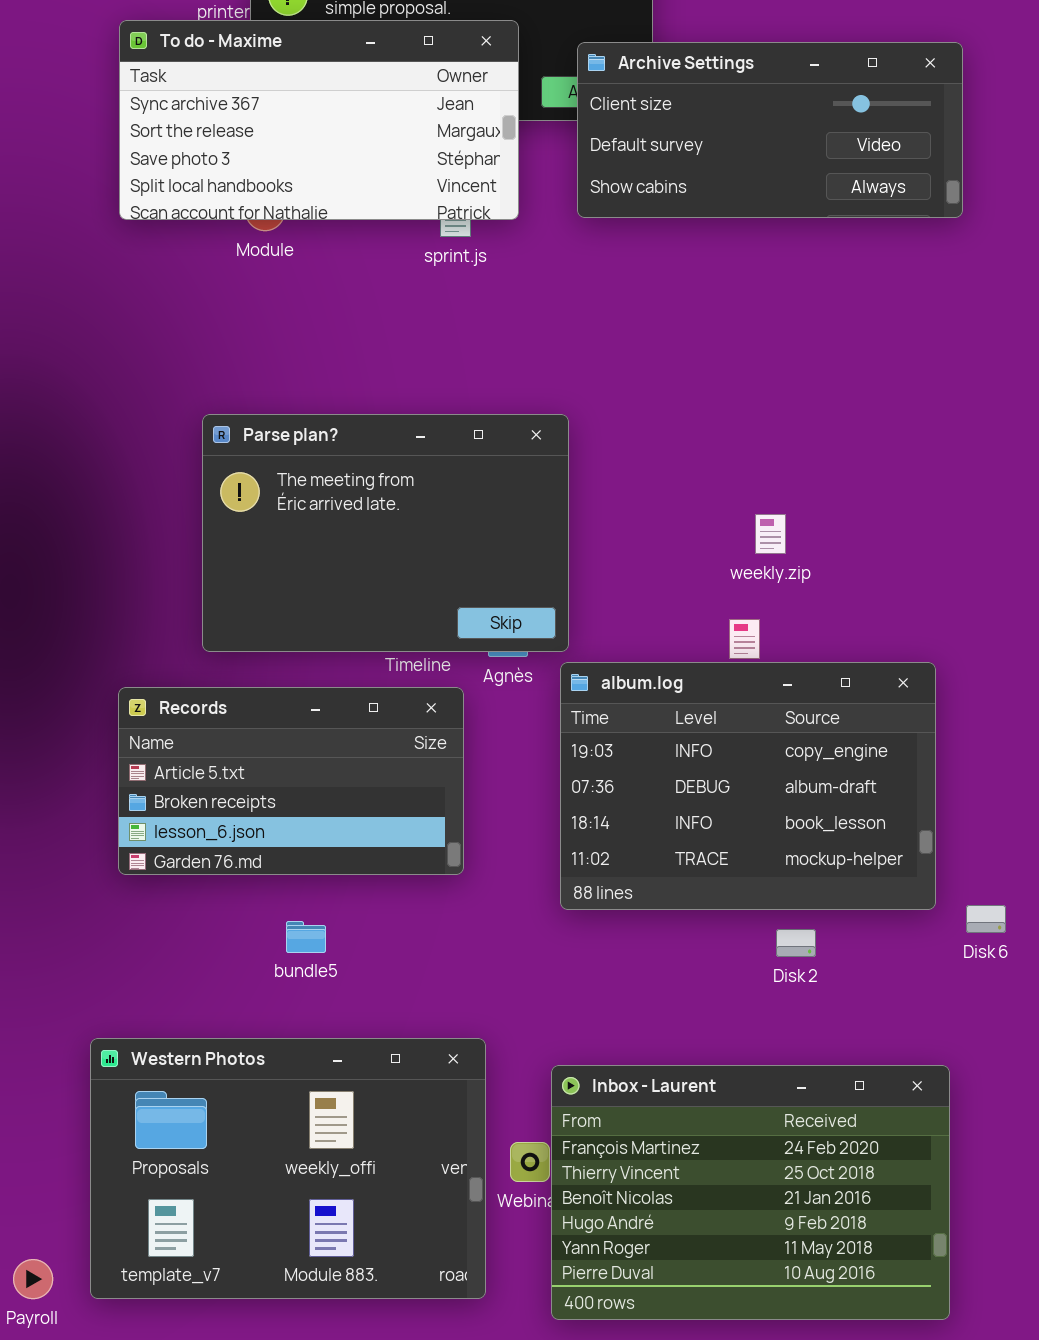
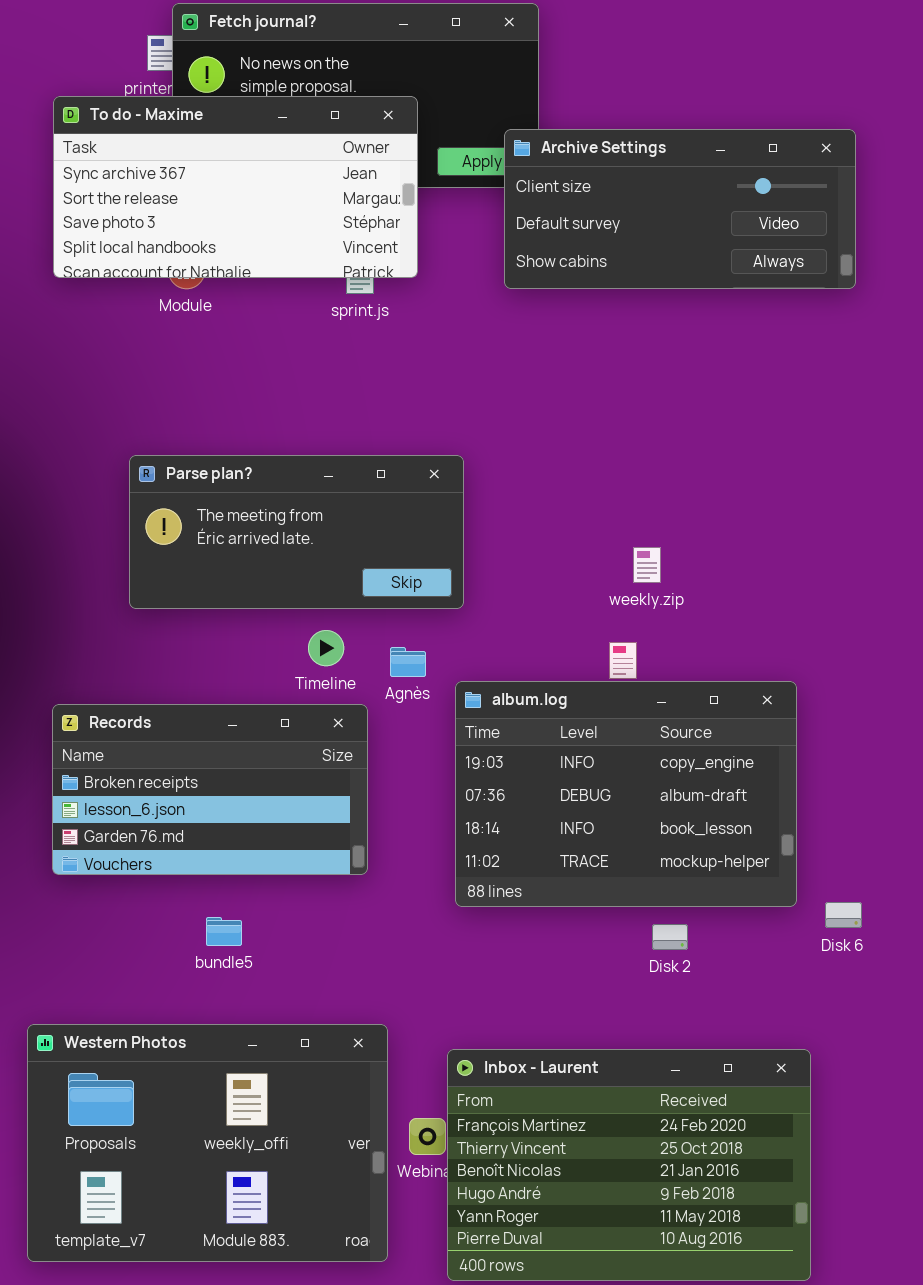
Archive Settings: [577,42,963,218] -> [504,129,856,289], moved
Parse plan?: [202,414,569,652] -> [129,455,464,609], resized
Records: [118,687,464,875] -> [52,704,368,875], scrolled down 1 row

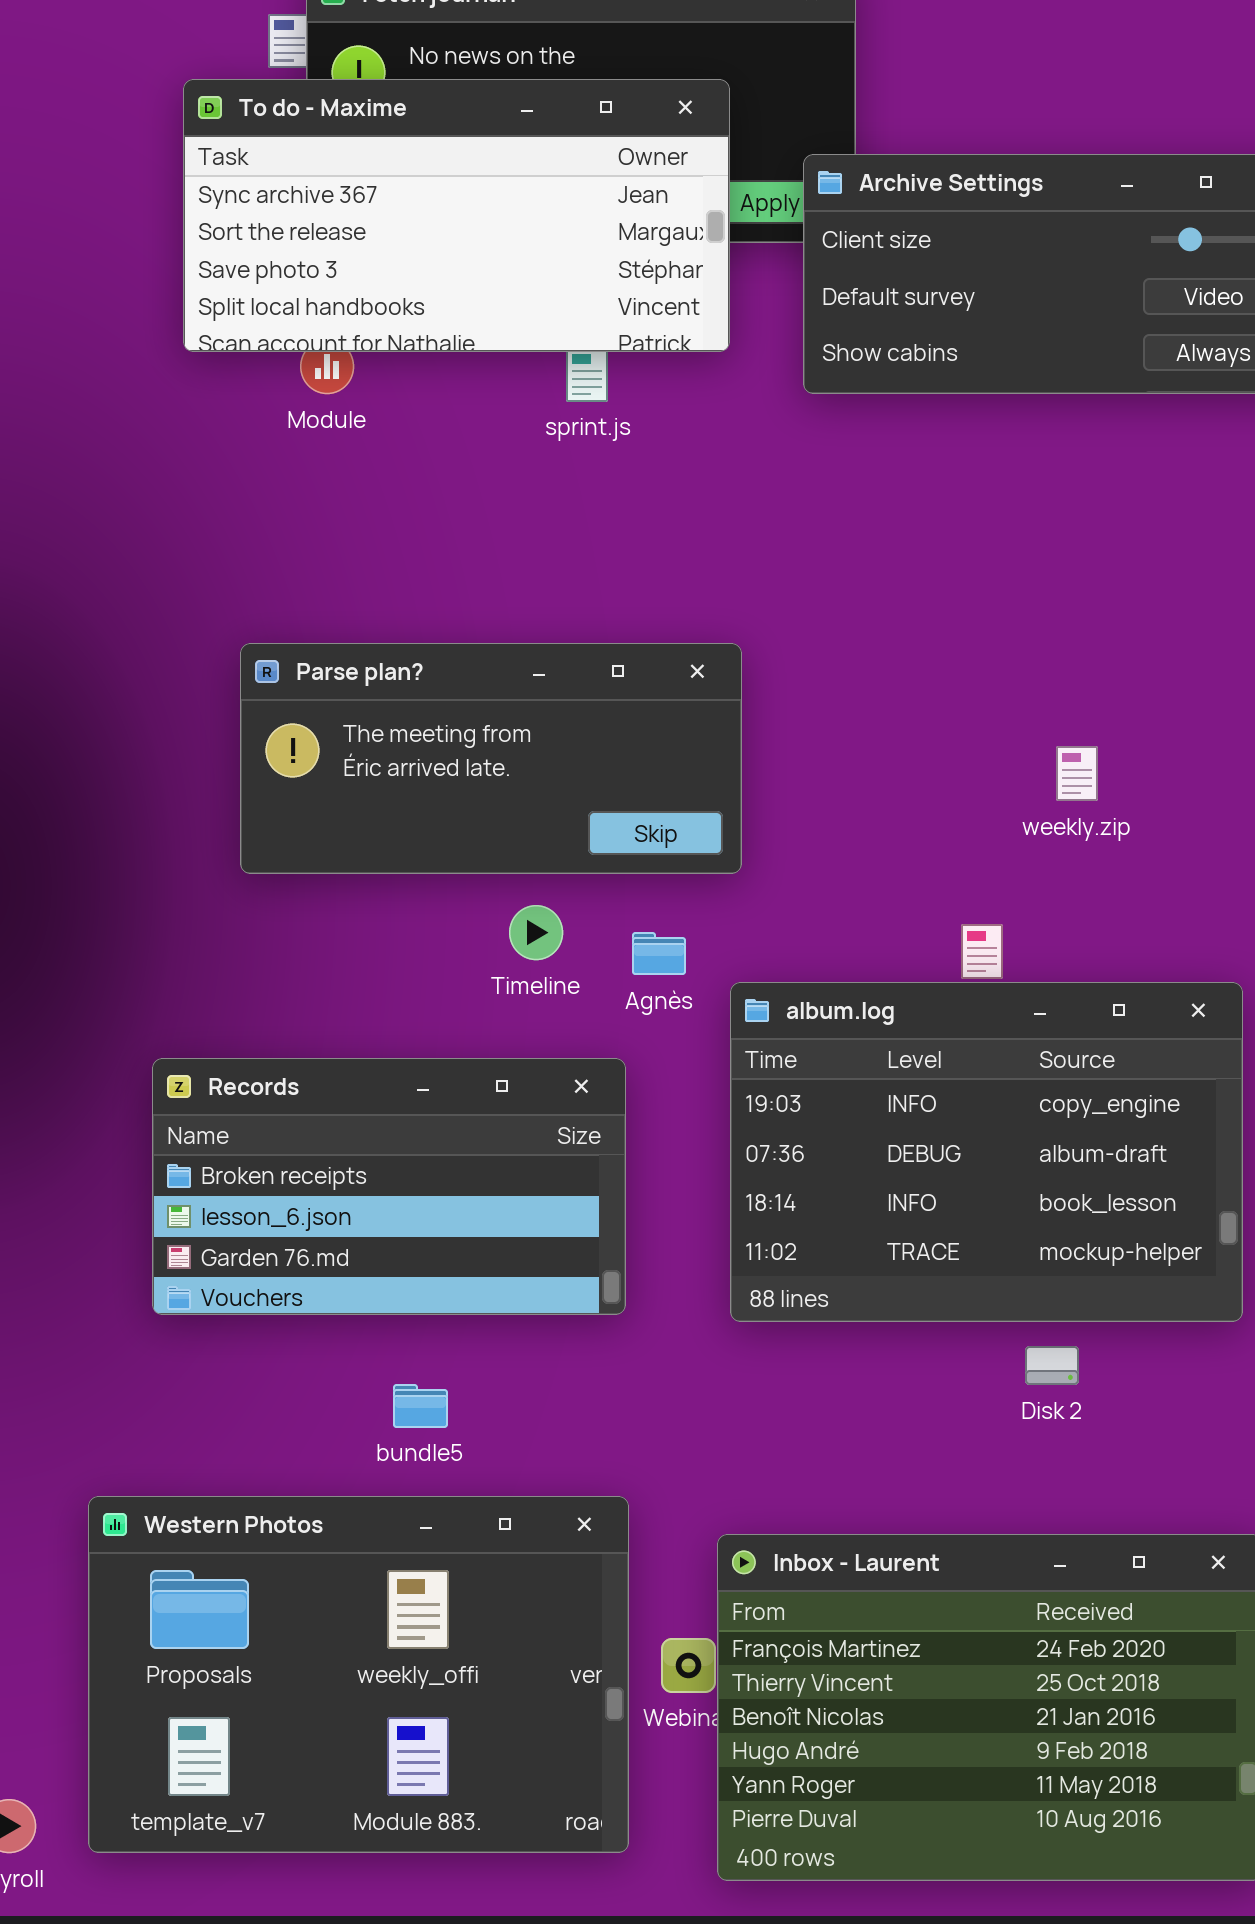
To do - Maxime: [53,96,418,278] -> [183,79,730,352], moved
weekly.zip: [633,547,661,583] -> [1056,746,1098,801], moved
Records: [52,704,368,875] -> [152,1058,626,1315], moved
bundle5: [206,917,242,946] -> [393,1384,448,1428], moved

